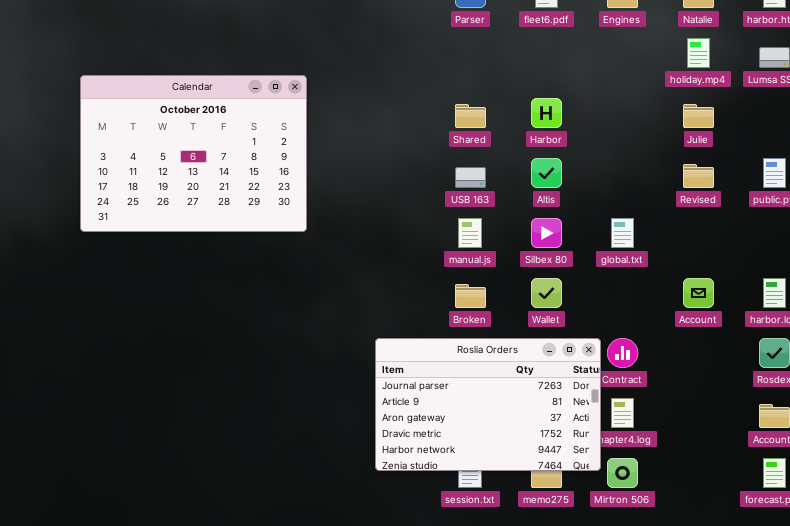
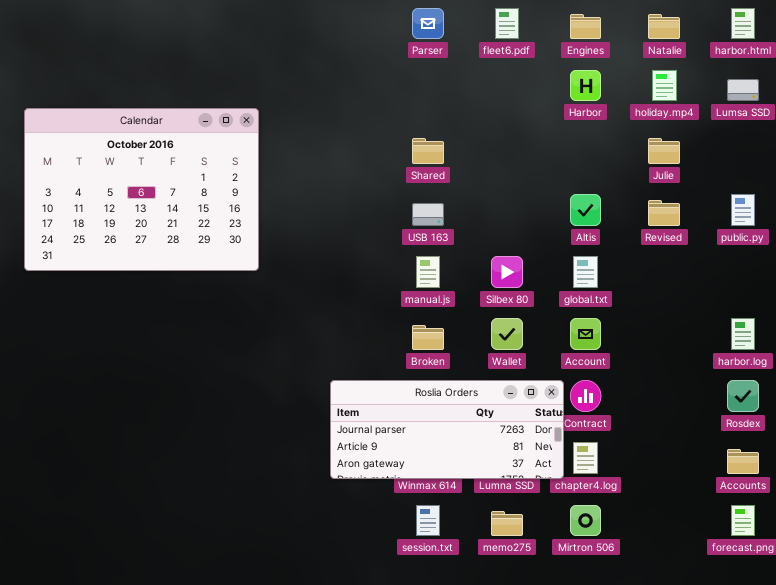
Harbor: [531,98,562,128] -> [570,70,601,101], moved
Altis: [531,158,562,188] -> [570,194,601,226], moved
Account: [683,278,714,308] -> [570,318,601,350], moved
Roslia Orders: [375,338,601,471] -> [330,380,564,479], resized

